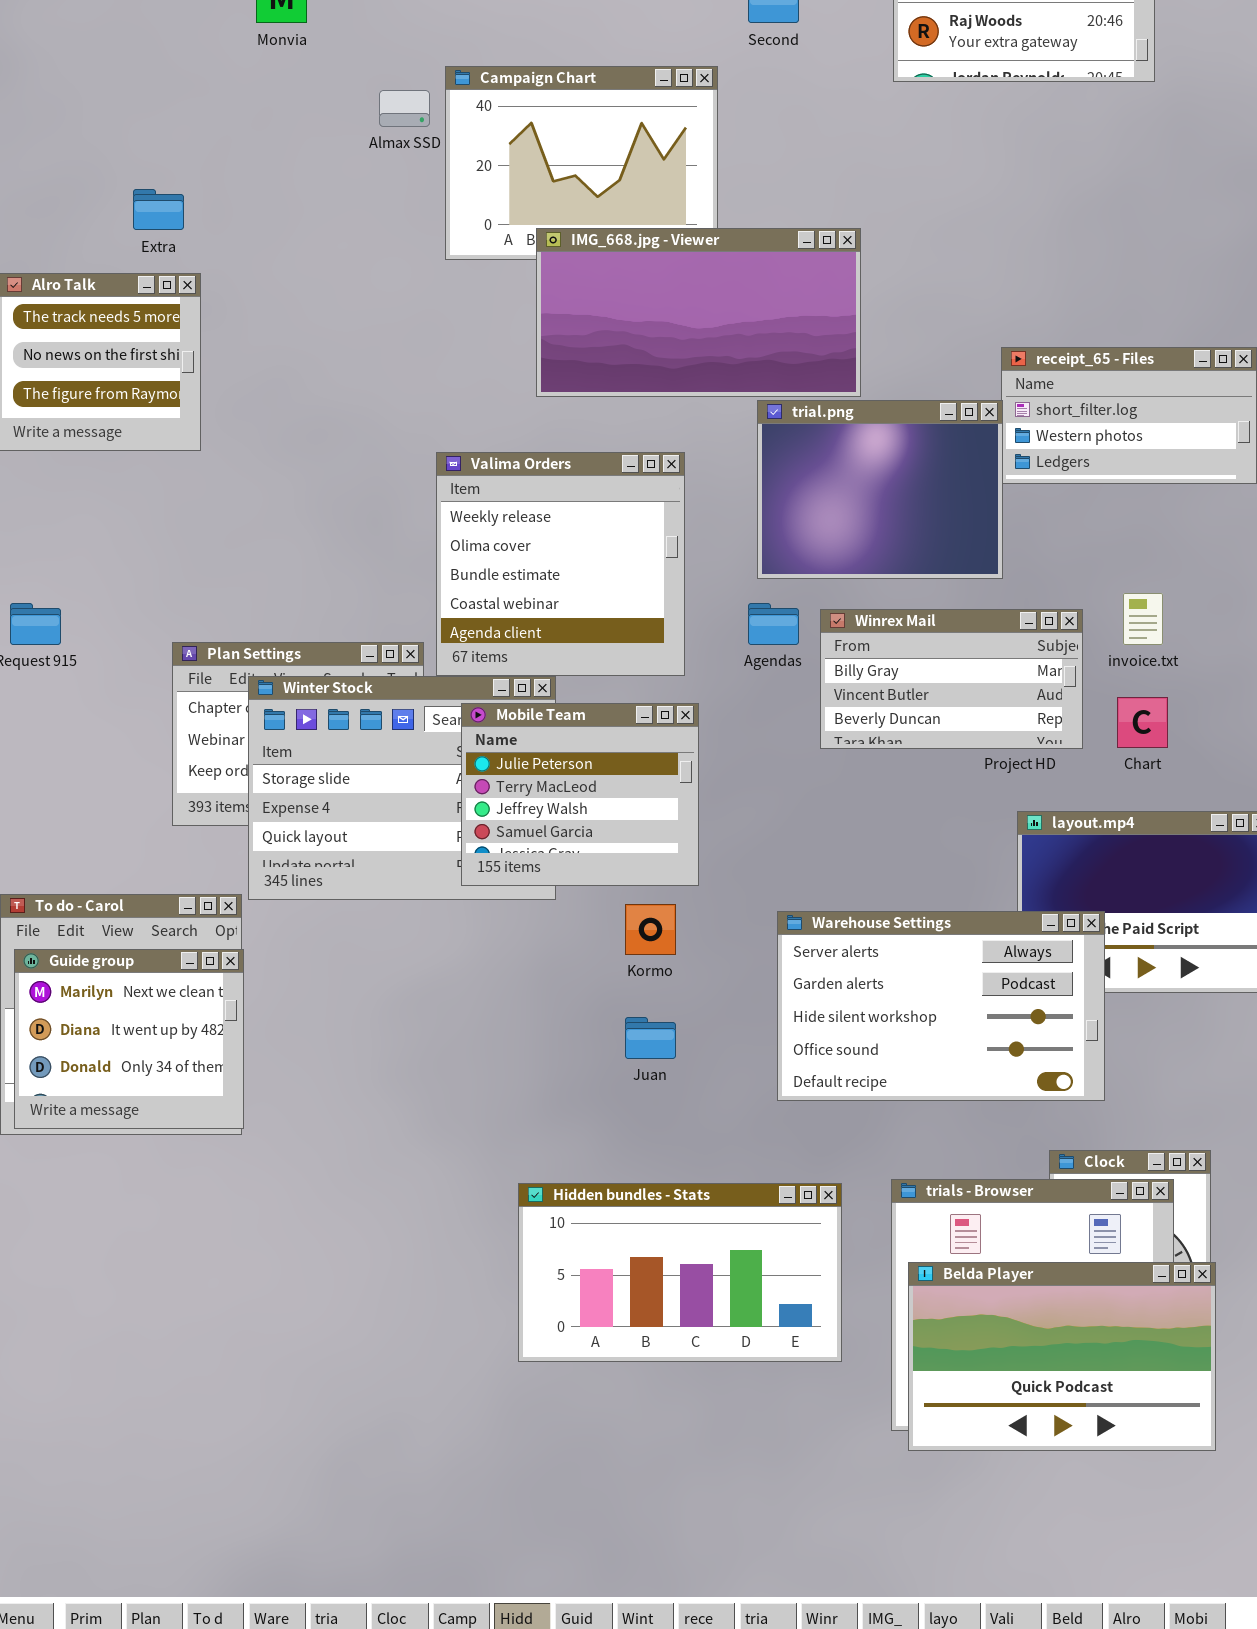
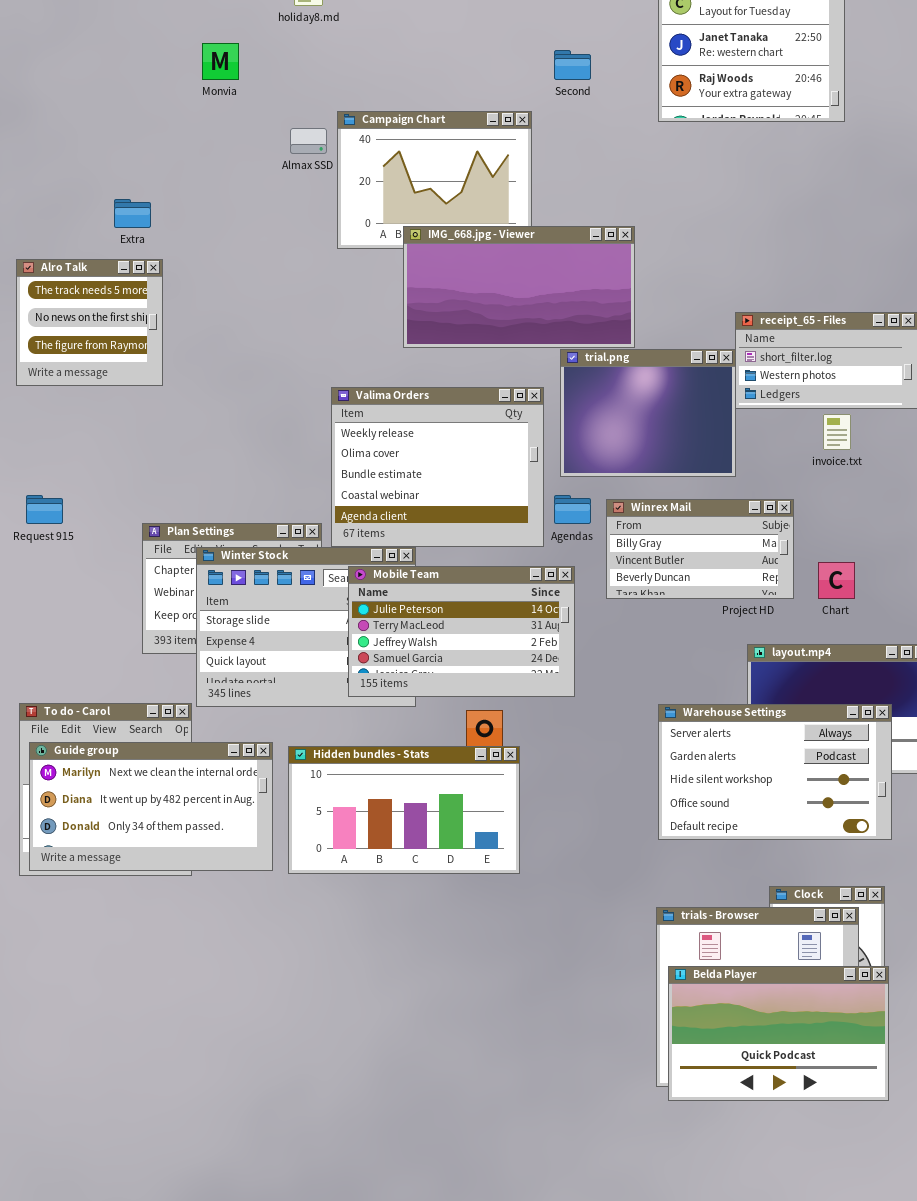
Valima Orders: [436,452,685,676] -> [331,387,544,547], resized
invoice.txt: [1123,593,1163,645] -> [823,414,851,450], moved
Mobile Team: [461,703,699,886] -> [348,566,575,697], resized
Warehouse Settings: [777,911,1105,1101] -> [658,704,892,840], moved
Guide group: [14,949,244,1129] -> [29,742,273,871], resized
Hidden bundles - Stats: [518,1183,842,1362] -> [288,746,520,874], moved

